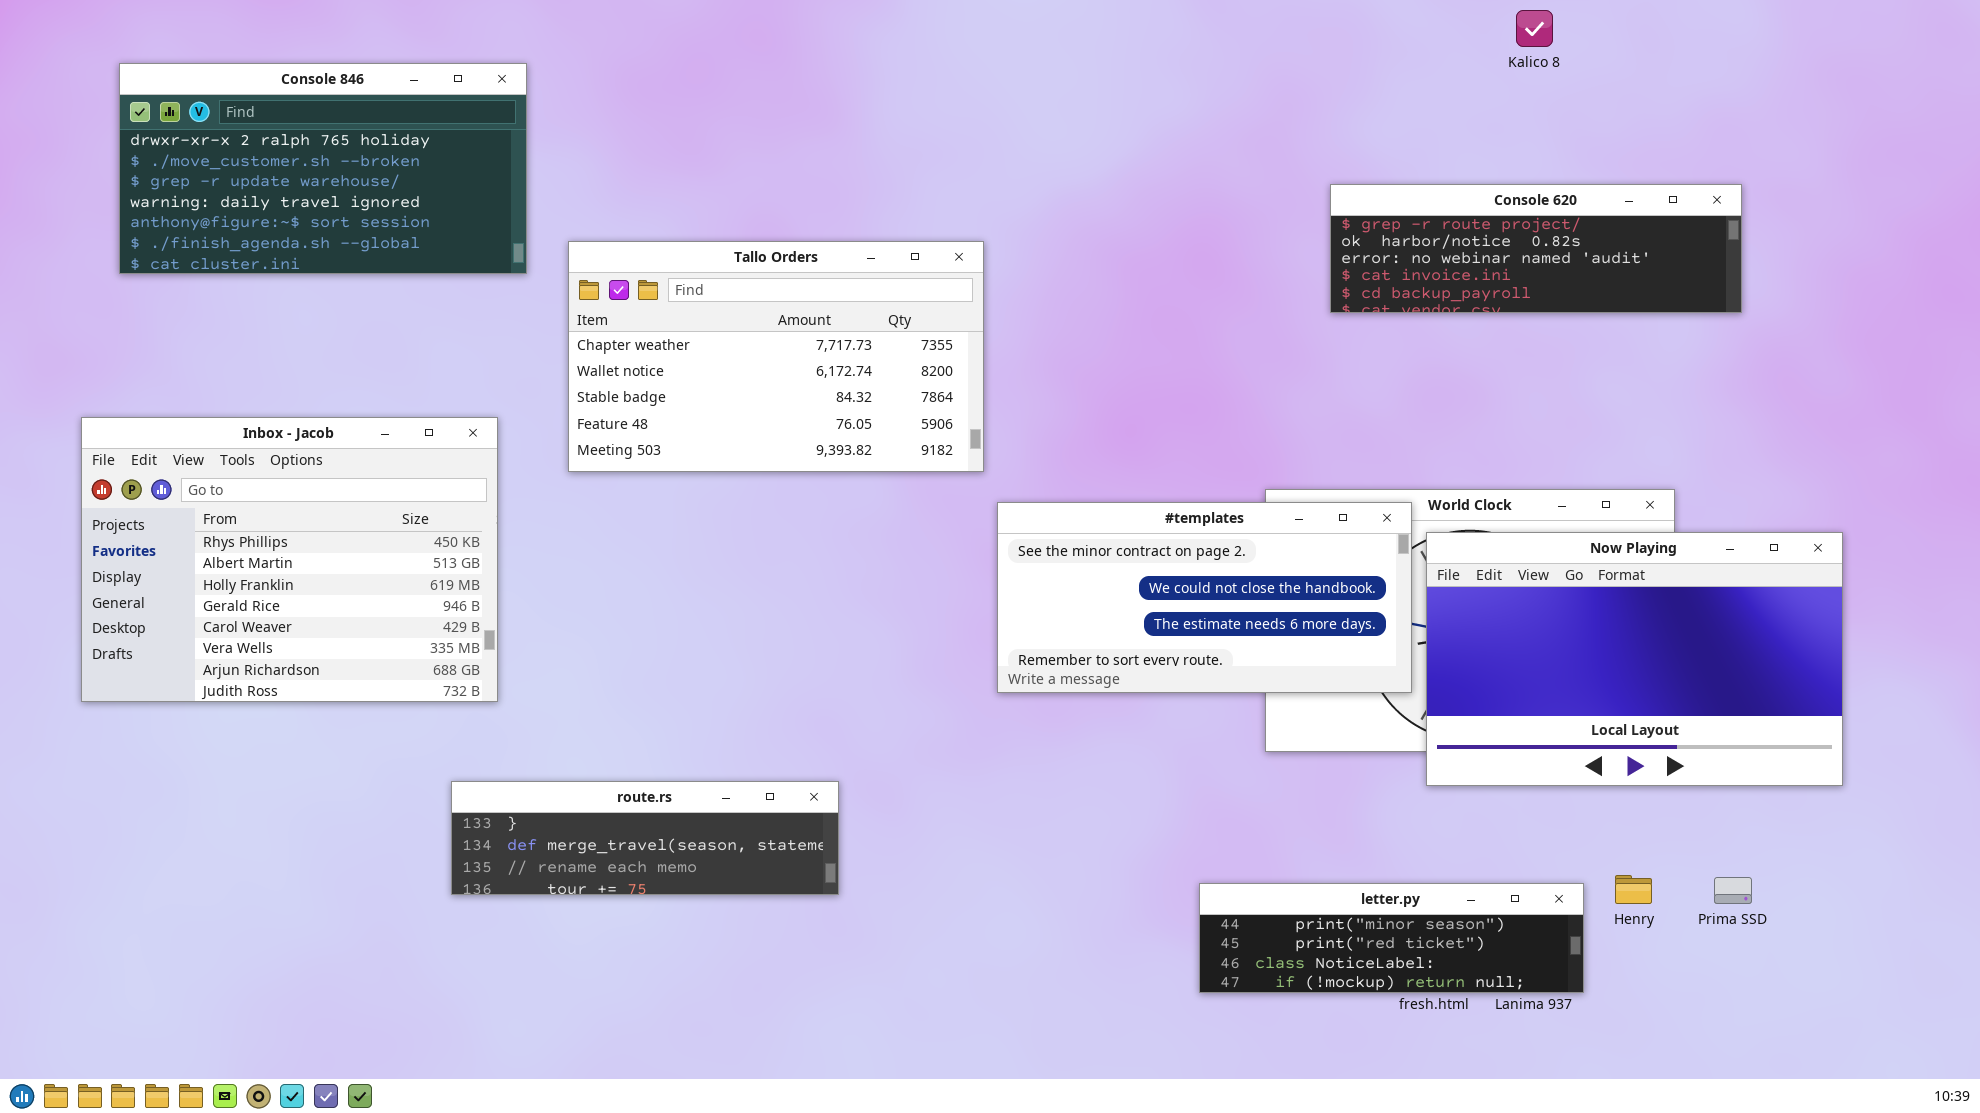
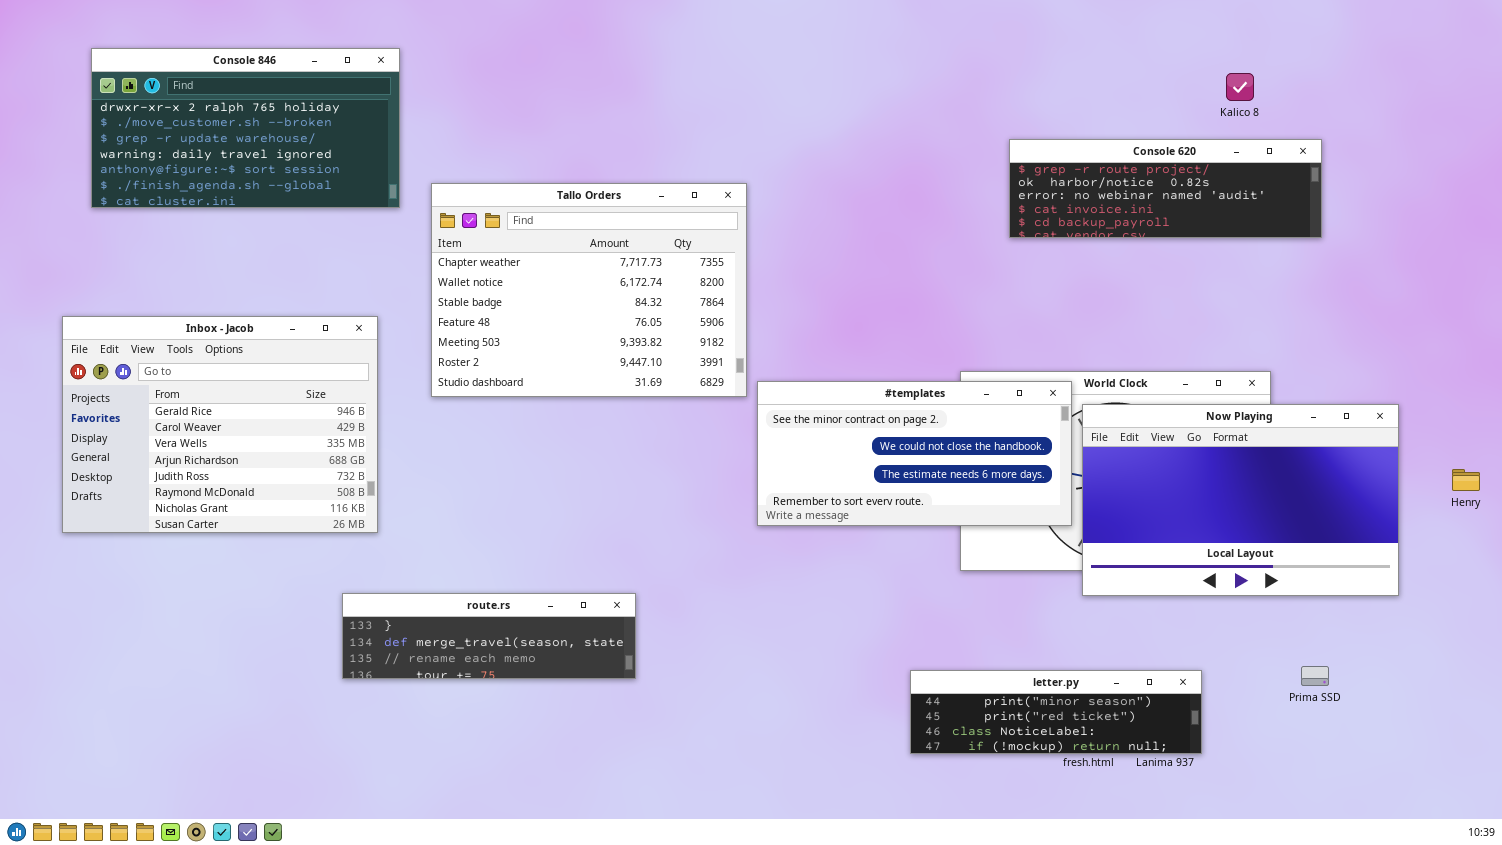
Kalico 8: [1516,10,1553,47] -> [1226,73,1254,101], moved
Tallo Orders: [568,241,984,472] -> [431,183,747,397], resized
Inbox - Jacob: [81,417,498,702] -> [62,316,378,533], scrolled down 3 rows
Henry: [1615,875,1652,904] -> [1452,469,1480,491], moved

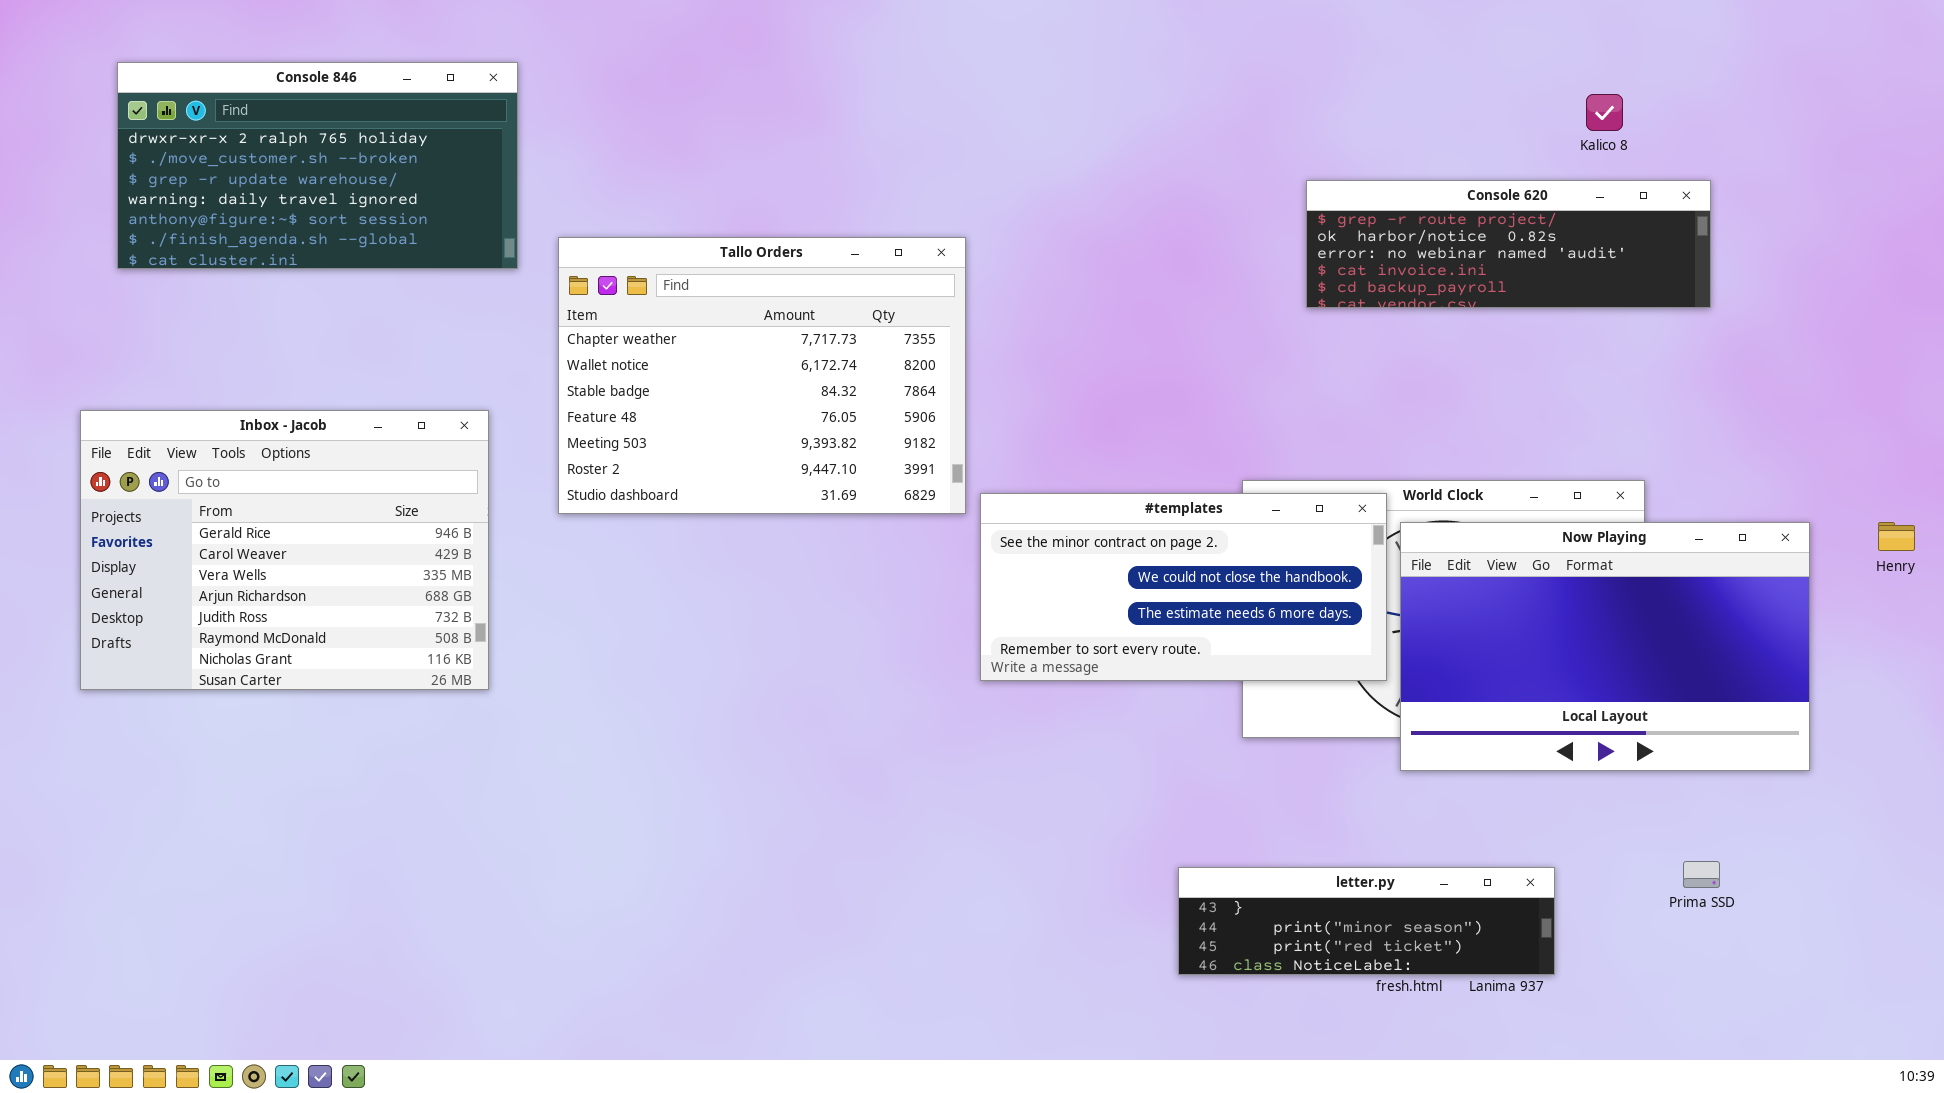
Henry: [1452,469,1480,491] -> [1878,522,1915,551], moved
route.rs: [342,593,636,679] -> none, closed
letter.py: [910,670,1202,754] -> [1178,867,1555,975], scrolled up 1 row

